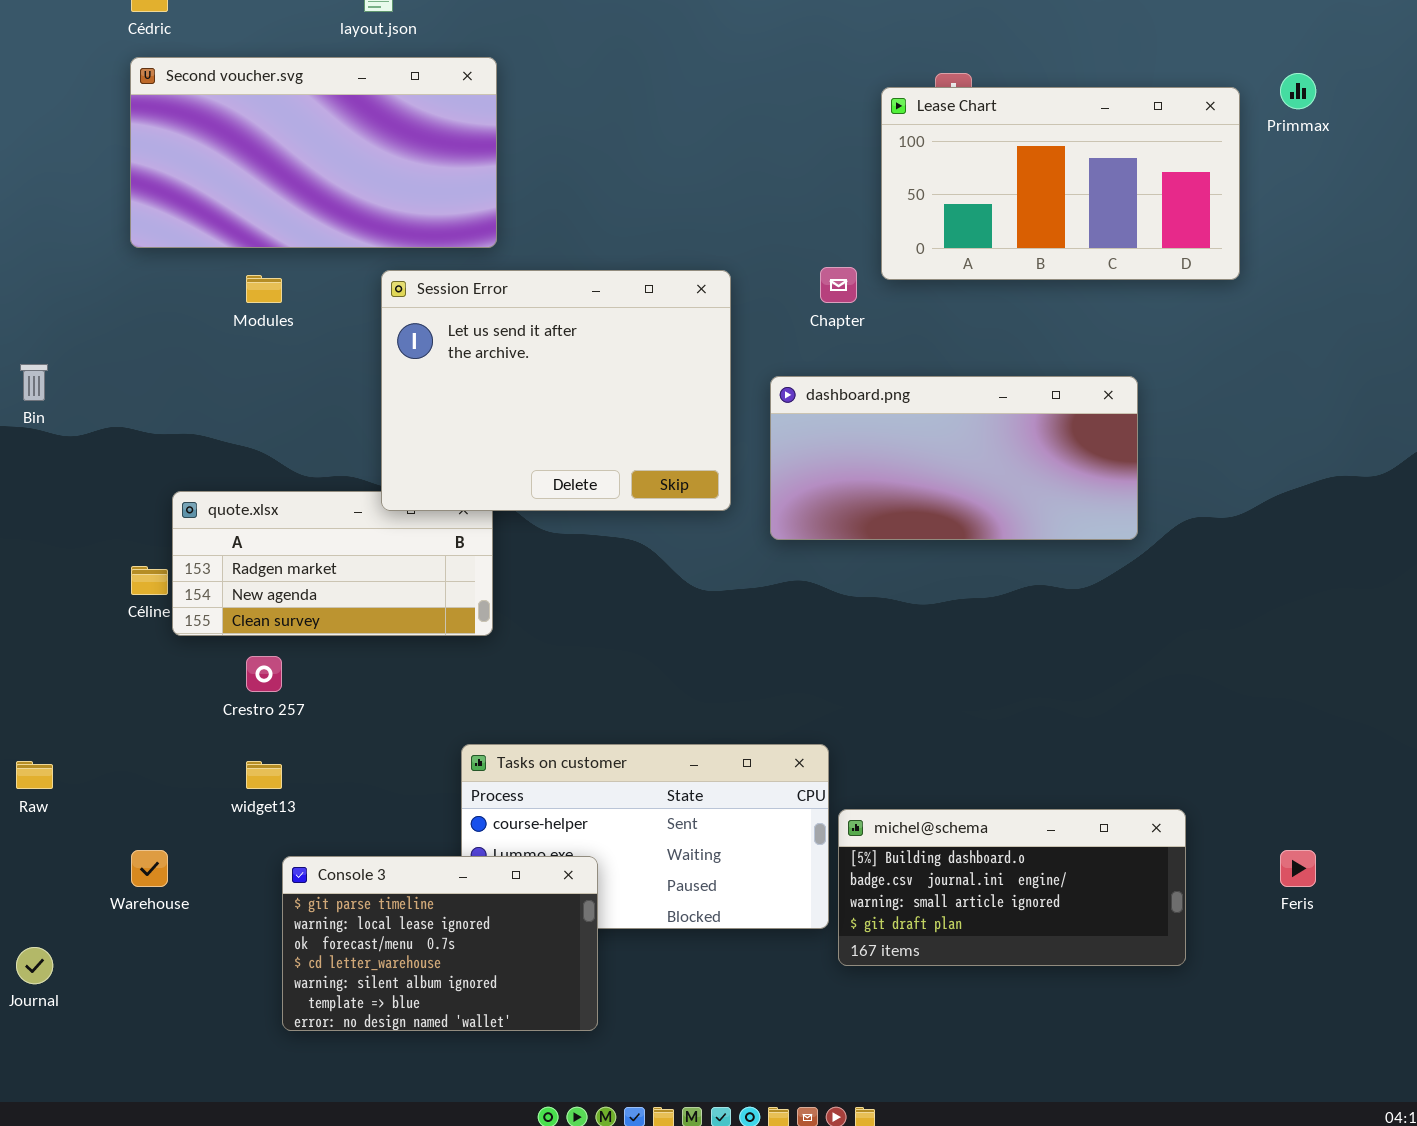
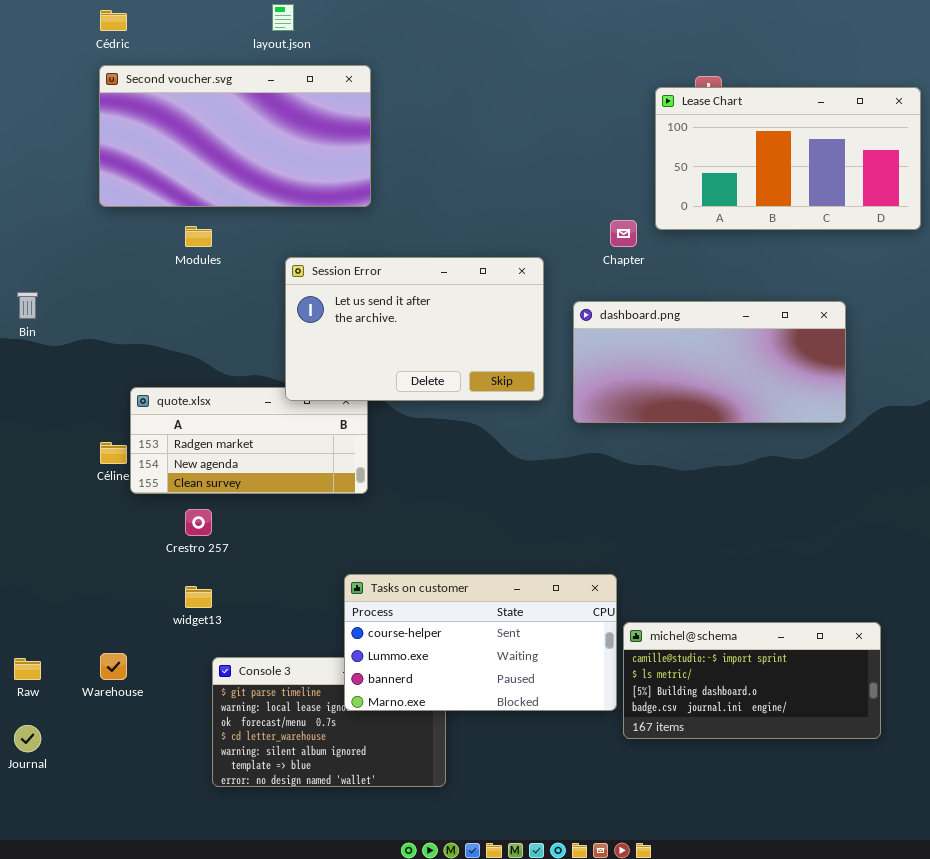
Session Error: [381,270,731,511] -> [285,257,544,401], resized
Tasks on customer: [461,744,829,929] -> [344,574,617,711], raised
Raw: [16,761,53,789] -> [14,658,41,680], moved
michel@schema: [838,809,1186,966] -> [623,622,881,739], scrolled up 2 rows

